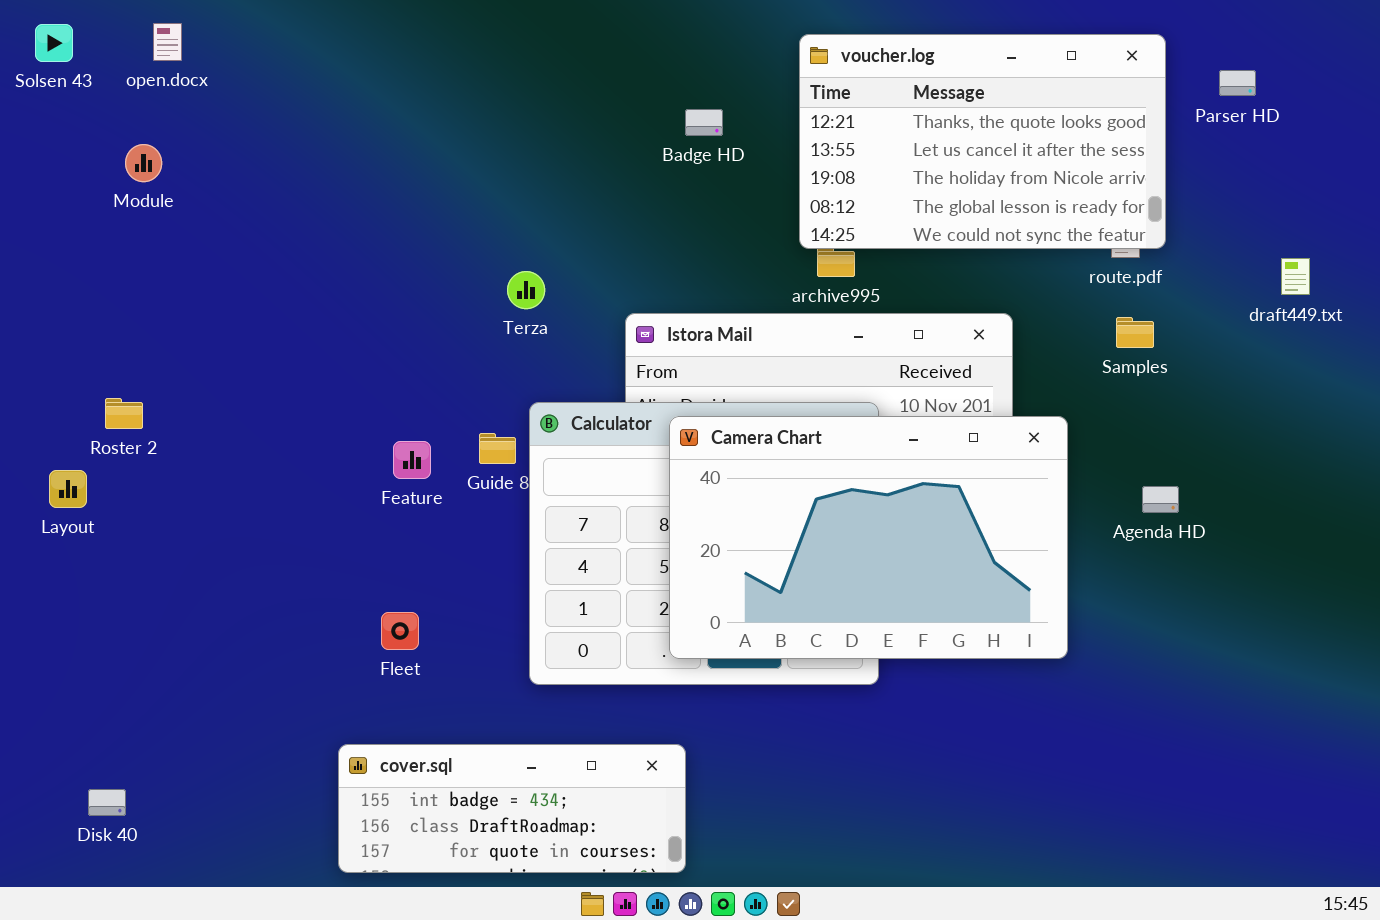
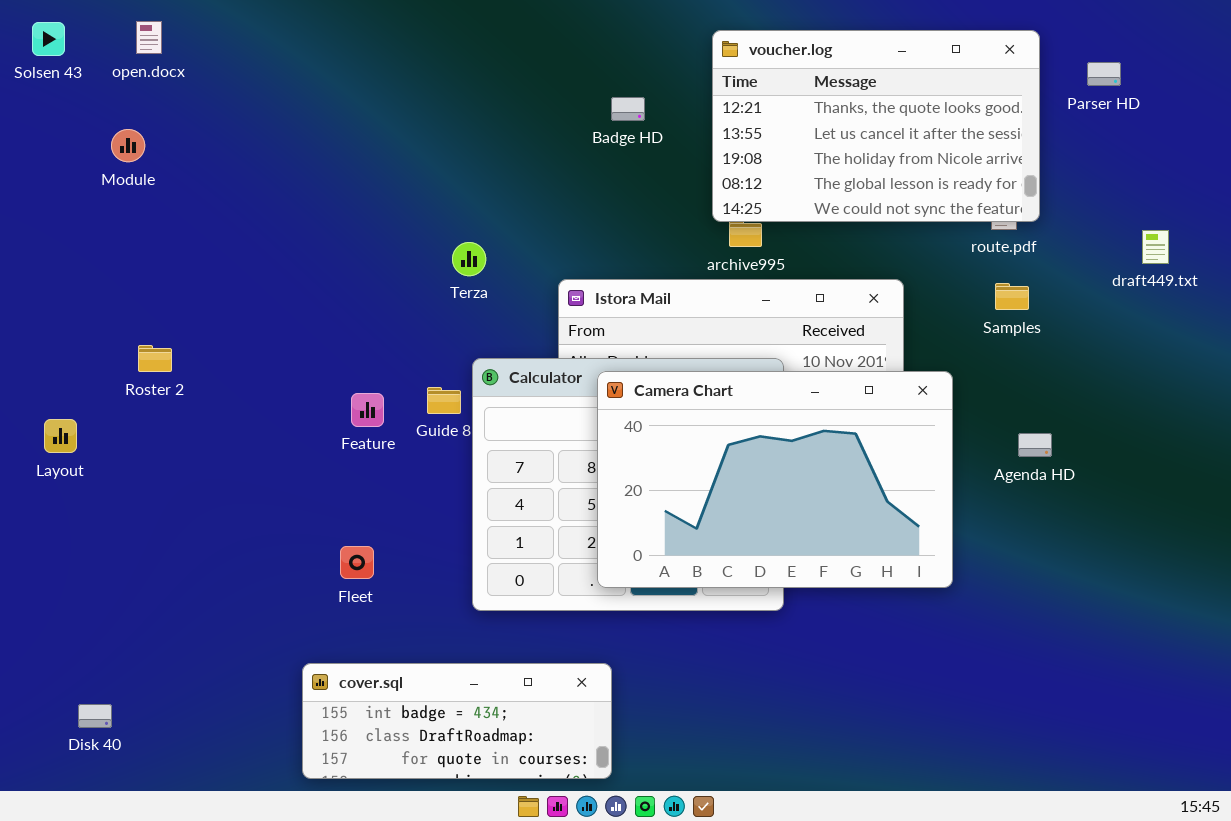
Roster 2: [105,398,143,429] -> [138,345,172,372], moved

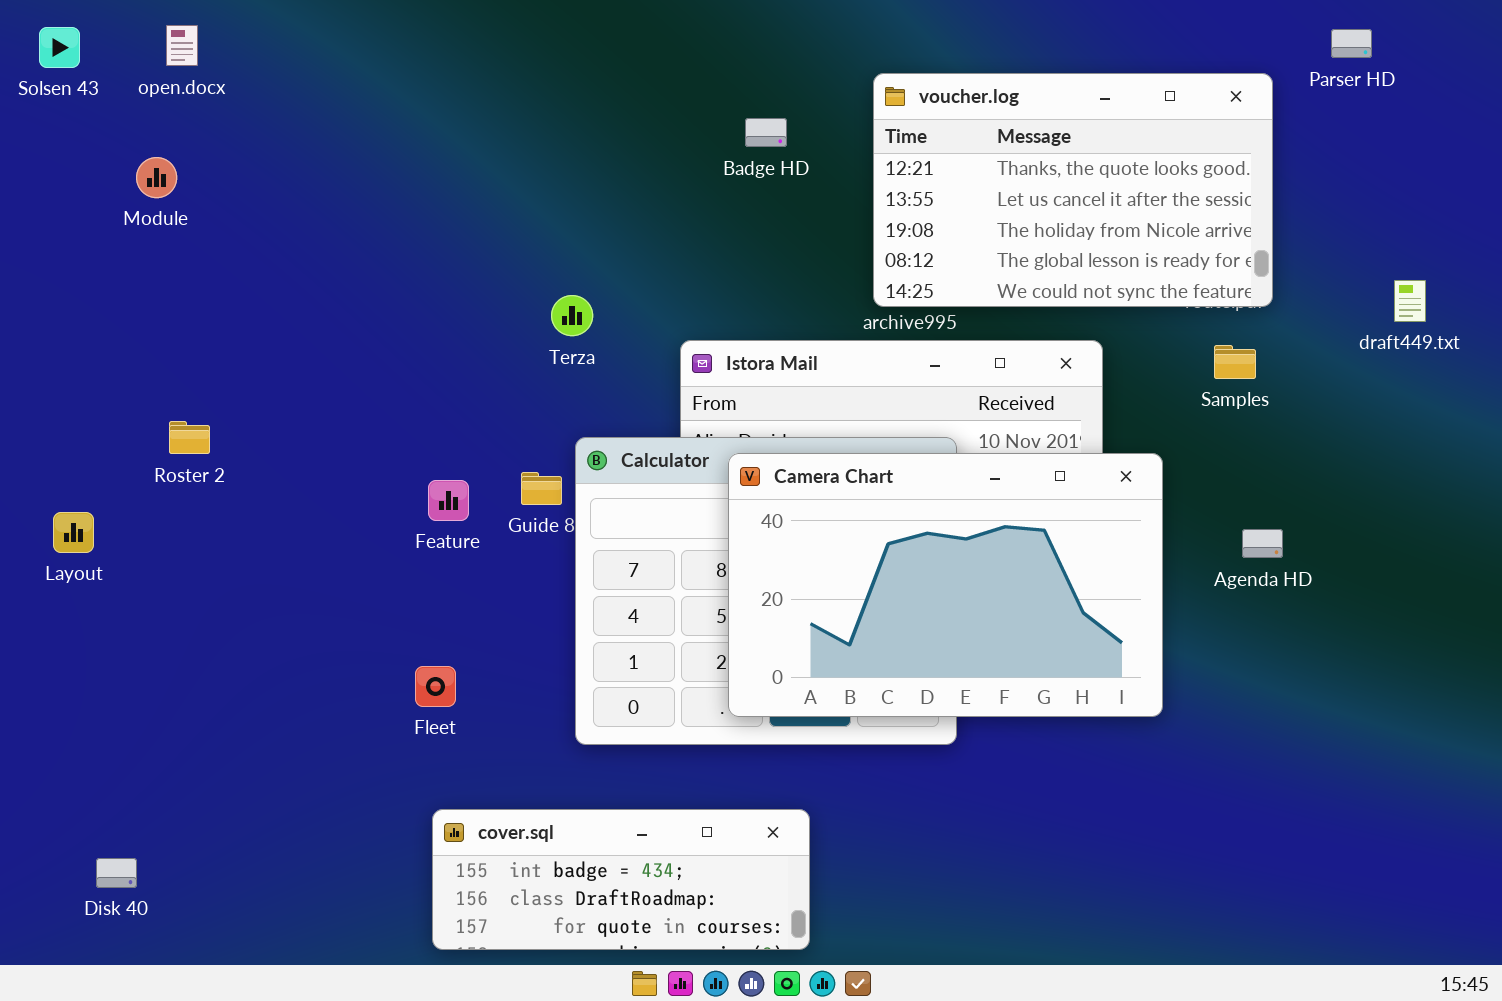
voucher.log: [712,30,1040,222] -> [873,73,1273,307], moved
Parser HD: [1087,62,1121,86] -> [1331,29,1372,58], moved
cover.sql: [302,663,612,779] -> [432,809,810,950], moved

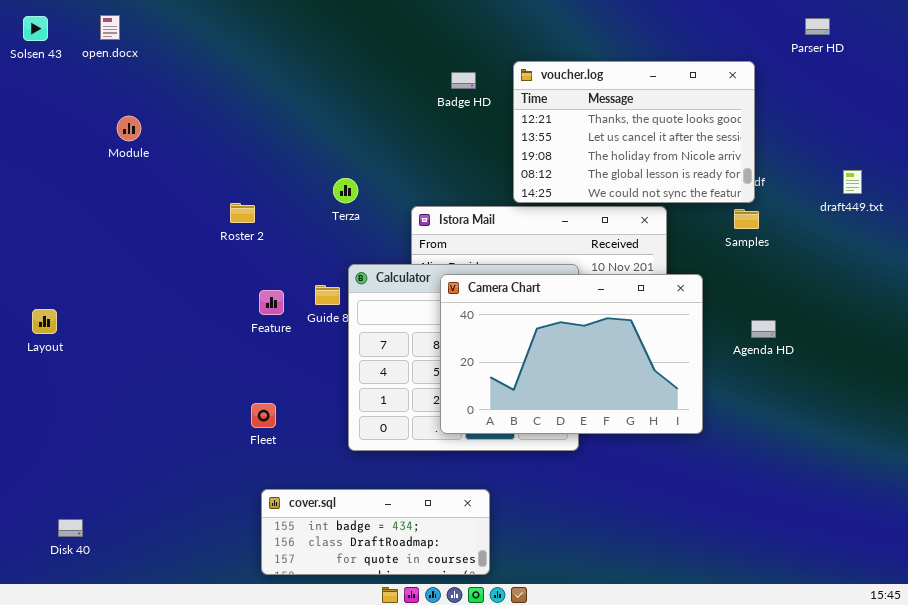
voucher.log: [873,73,1273,307] -> [513,61,755,203], moved
Module: [136,157,177,198] -> [117,116,141,141], moved
Roster 2: [169,421,210,454] -> [230,203,255,223], moved

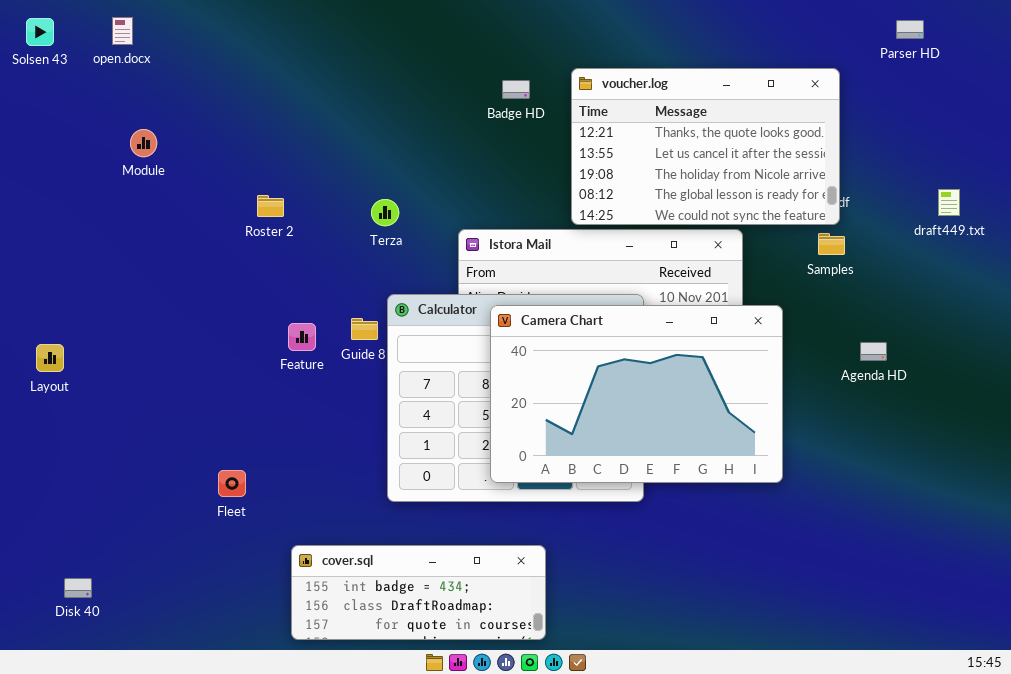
Roster 2: [230,203,255,223] -> [257,195,284,217], moved
Agenda HD: [751,320,776,338] -> [860,342,887,361], moved
Fleet: [251,403,276,428] -> [218,470,246,497], moved

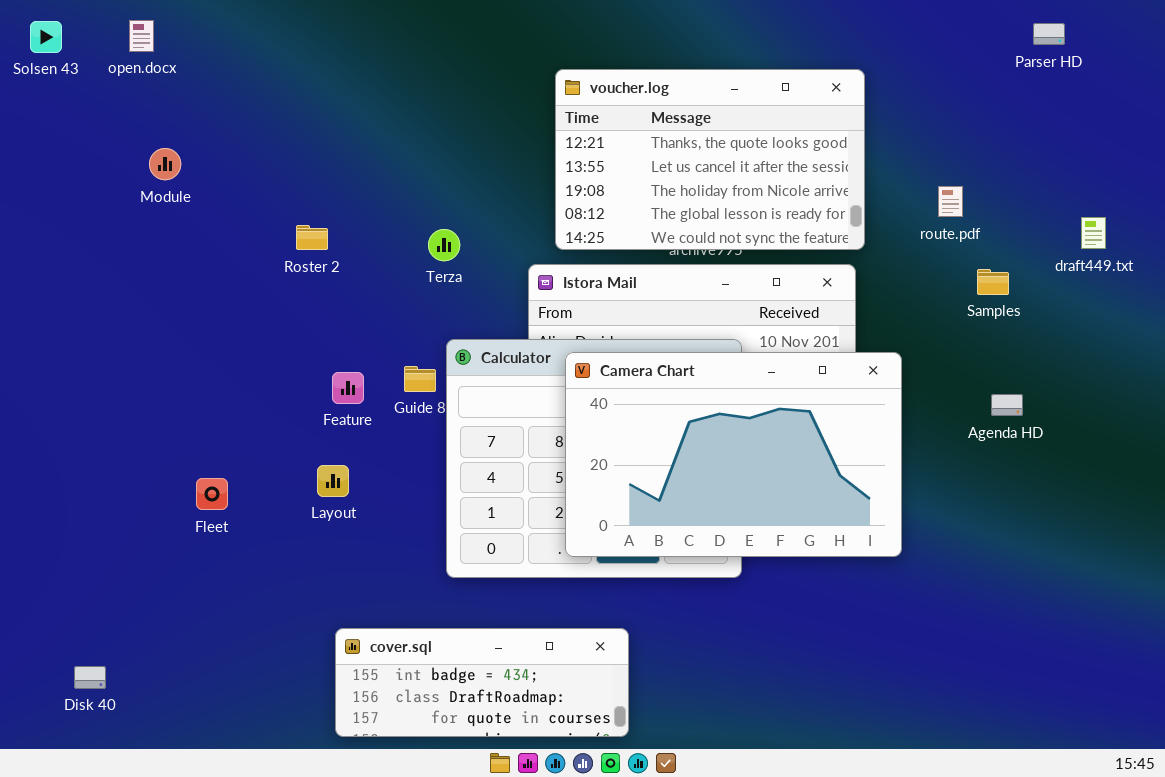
voucher.log: [571,68,840,225] -> [555,69,865,250], moved
Samples: [818,233,845,255] -> [977,269,1009,295], moved
Layout: [36,344,64,372] -> [317,465,349,497], moved
Fleet: [218,470,246,497] -> [196,478,228,510], moved

